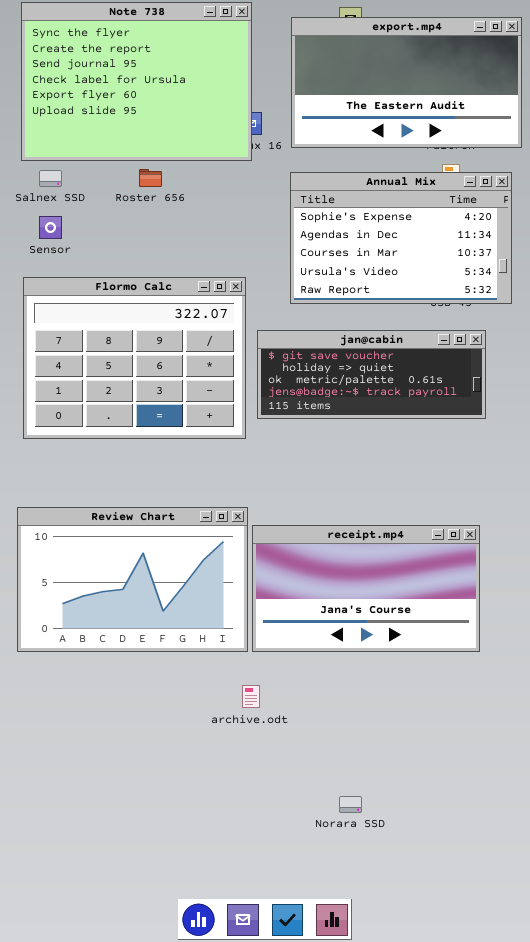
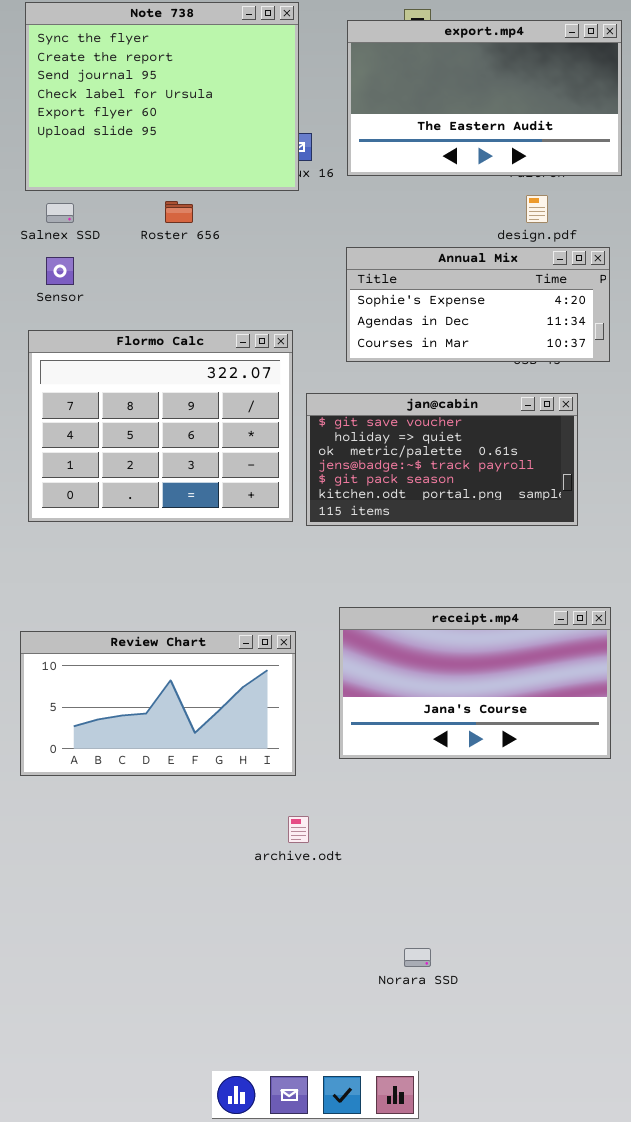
Annual Mix: [290,172,512,304] -> [346,247,610,362], resized
jan@cabin: [257,330,486,419] -> [306,393,578,526], resized
Review Chart: [17,507,248,652] -> [20,631,296,776], resized
receipt.mp4: [252,525,480,652] -> [339,607,611,759], moved

